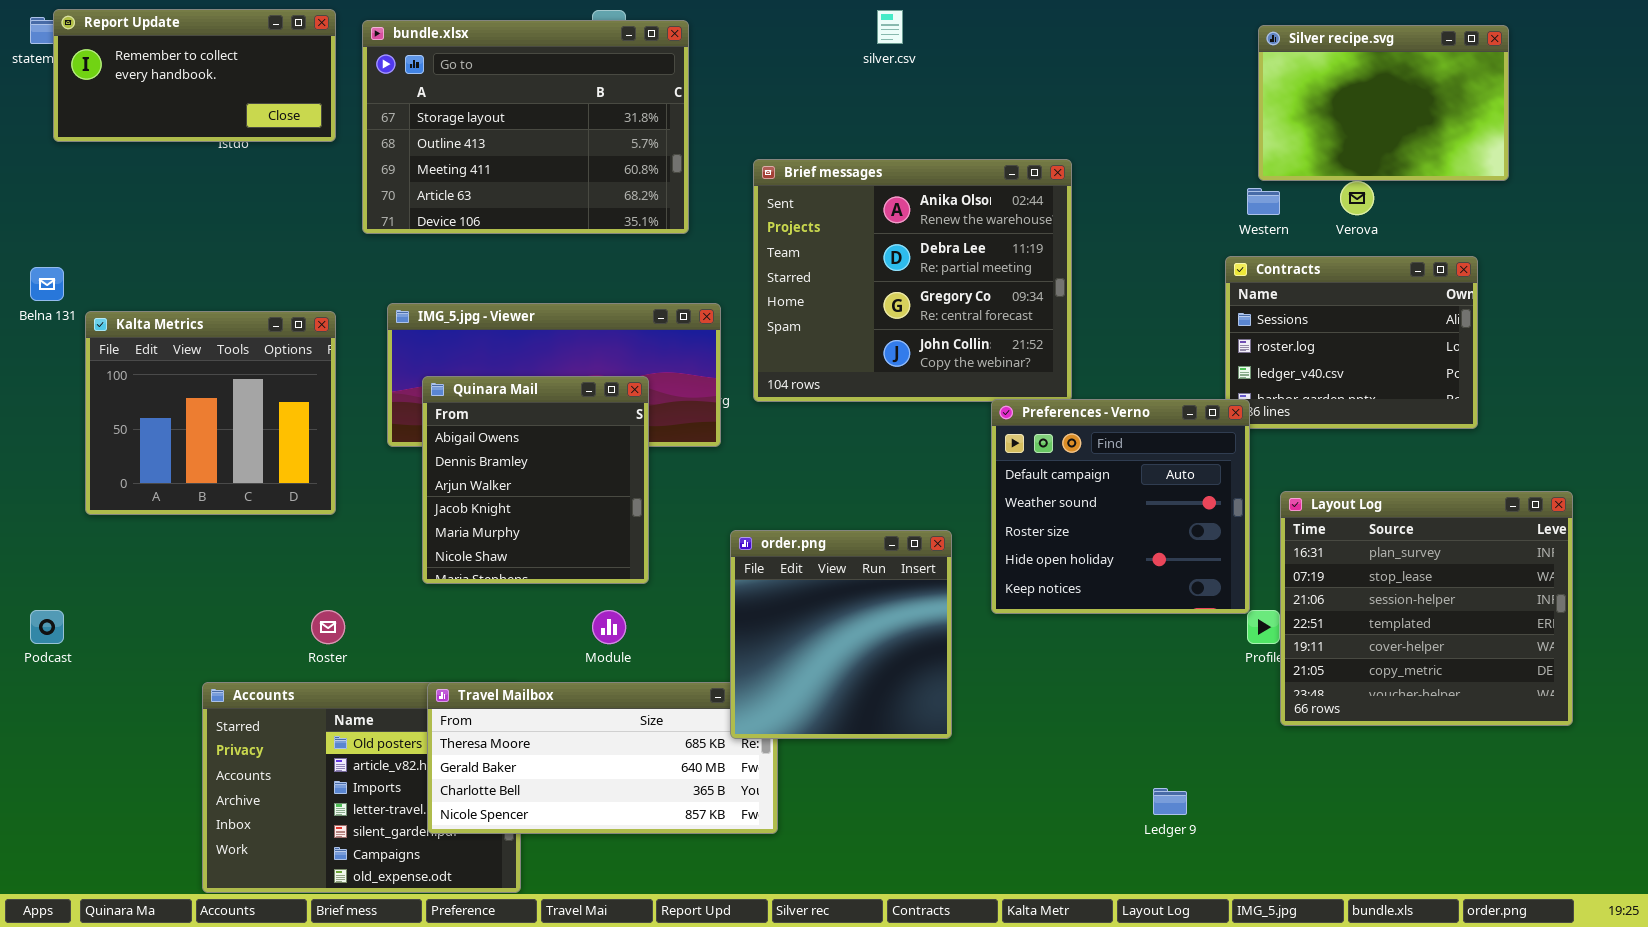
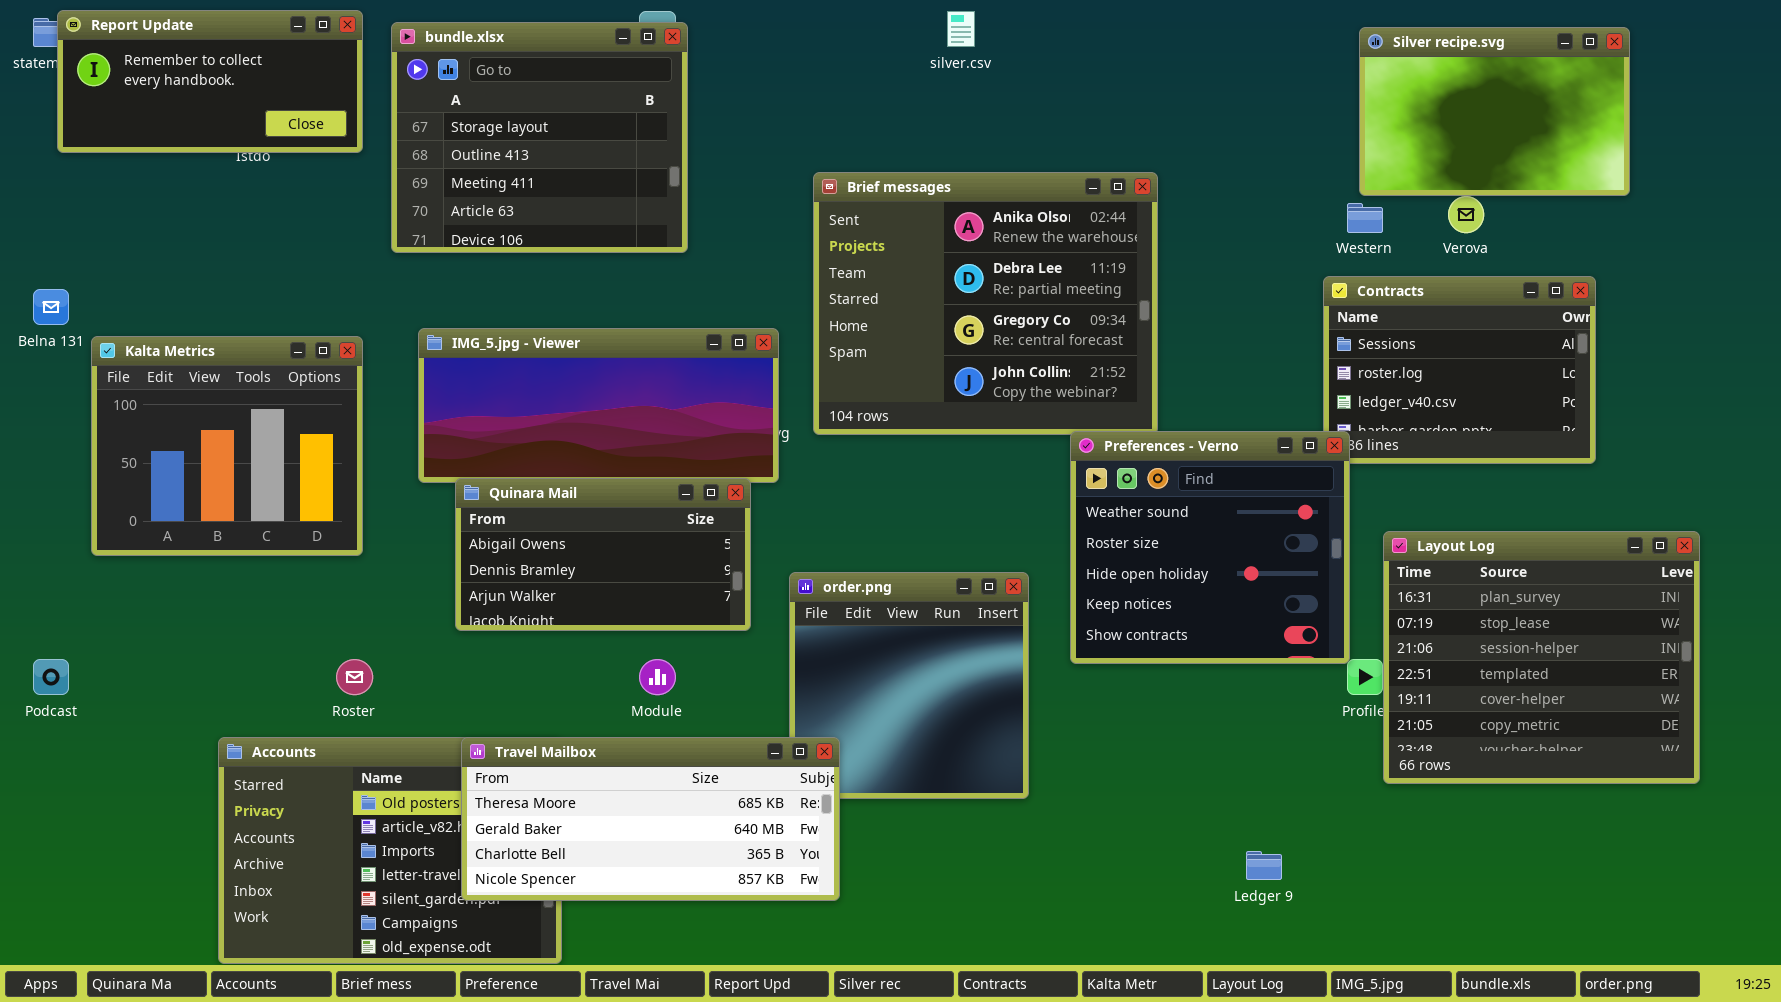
bundle.xlsx: [362,20,689,234] -> [391,22,688,253], resized
Quinara Mail: [422,376,649,584] -> [455,478,751,631], resized
Preferences - Verno: [991,399,1250,614] -> [1070,431,1350,664], scrolled down 1 row
Travel Mailbox: [427,682,778,834] -> [461,737,840,901], raised

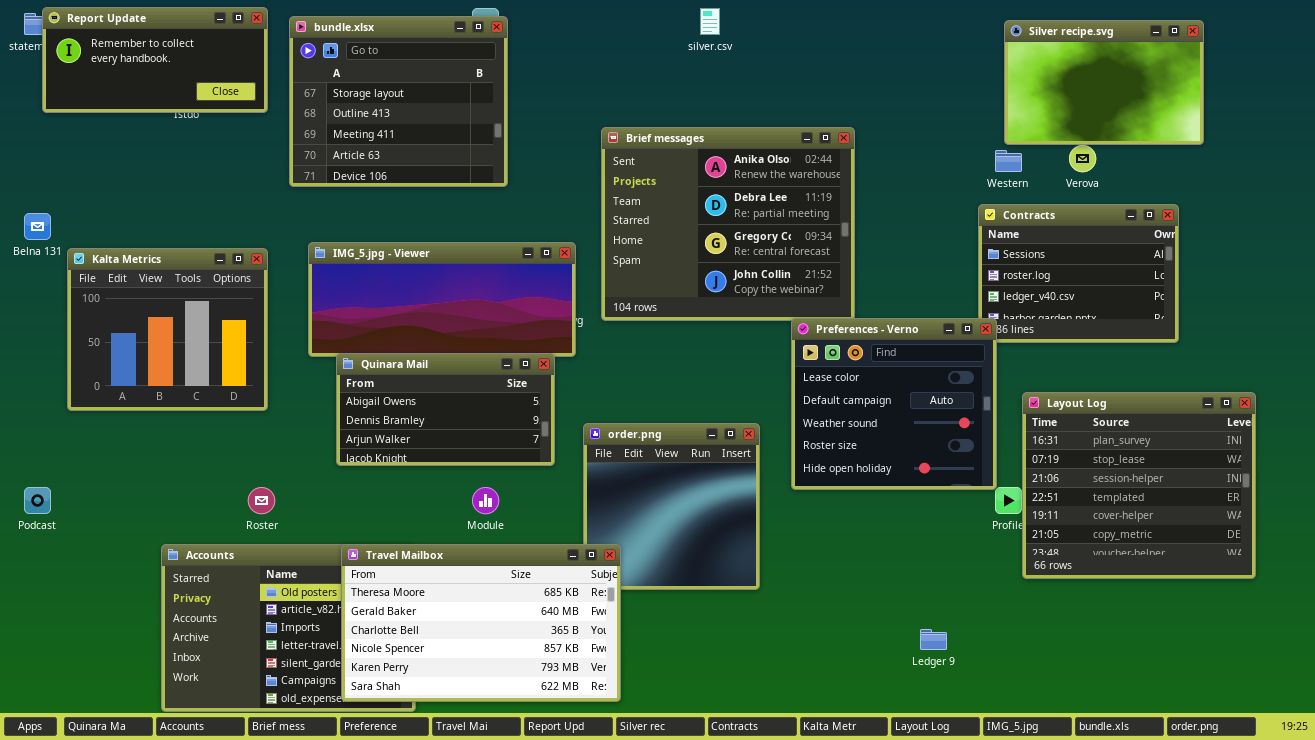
Preferences - Verno: [1070,431,1350,664] -> [791,318,997,490], scrolled up 2 rows
Travel Mailbox: [461,737,840,901] -> [341,544,621,702], resized

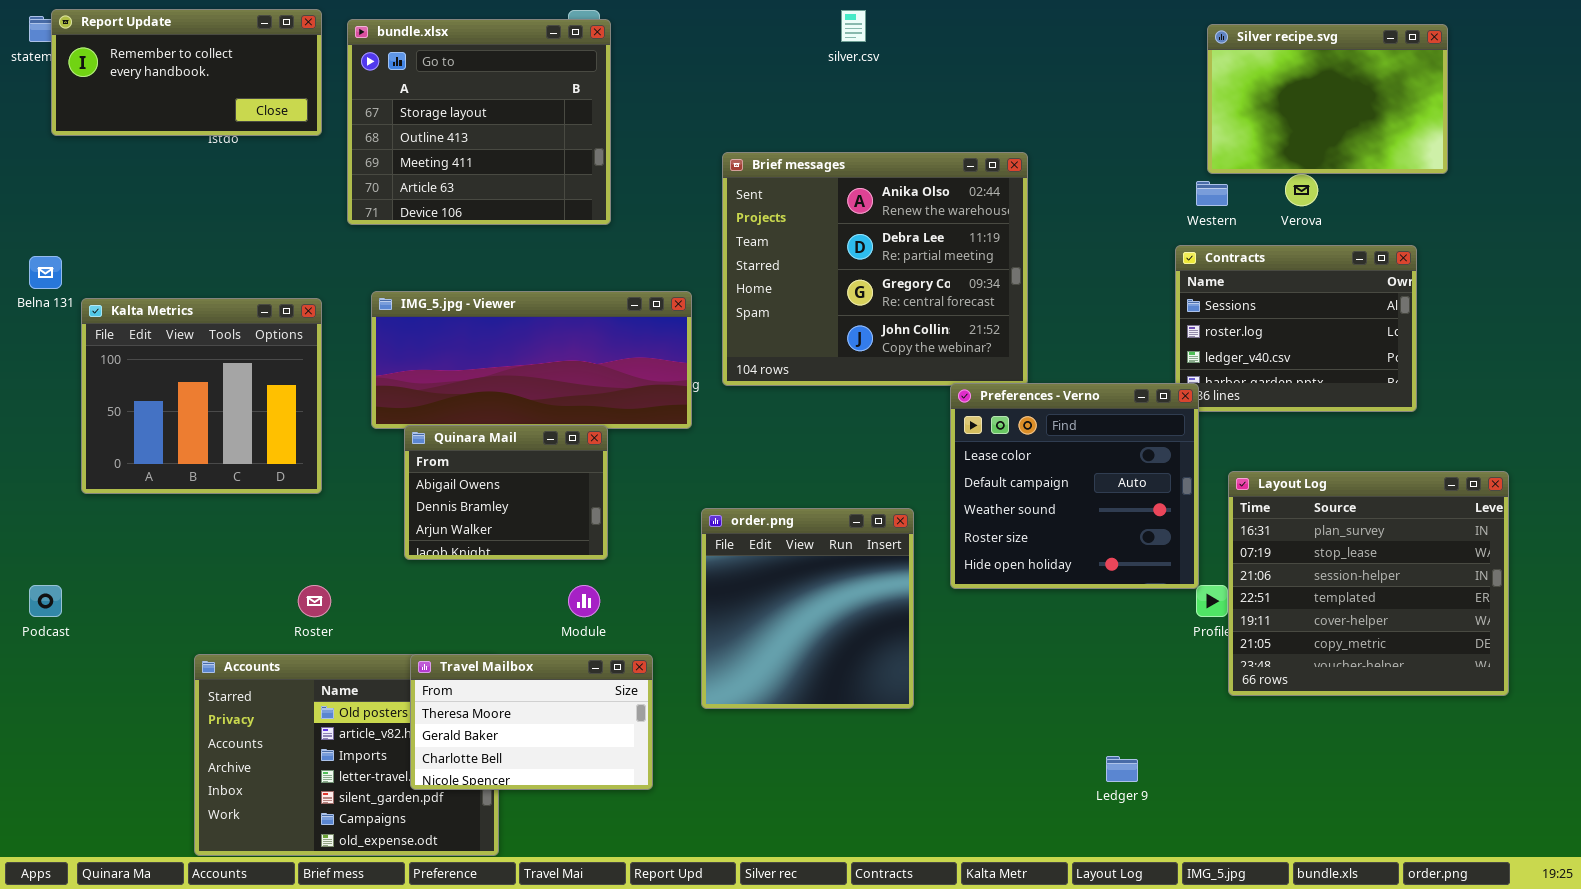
Quinara Mail: [336,353,555,466] -> [404,425,608,560], resized
Travel Mailbox: [341,544,621,702] -> [410,654,653,790], resized

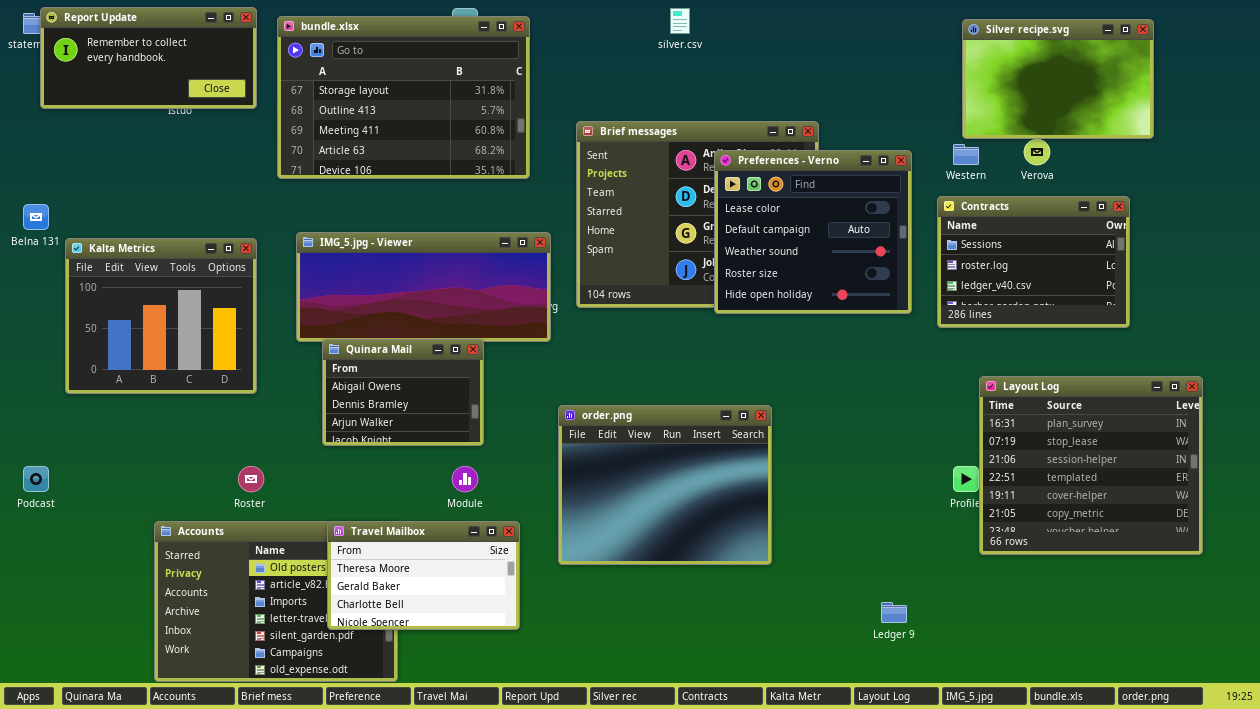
bundle.xlsx: [347,19,611,225] -> [277,16,530,179], resized
Preferences - Verno: [950,383,1199,589] -> [714,150,912,314], moved
order.png: [701,508,914,709] -> [558,405,772,565], resized

